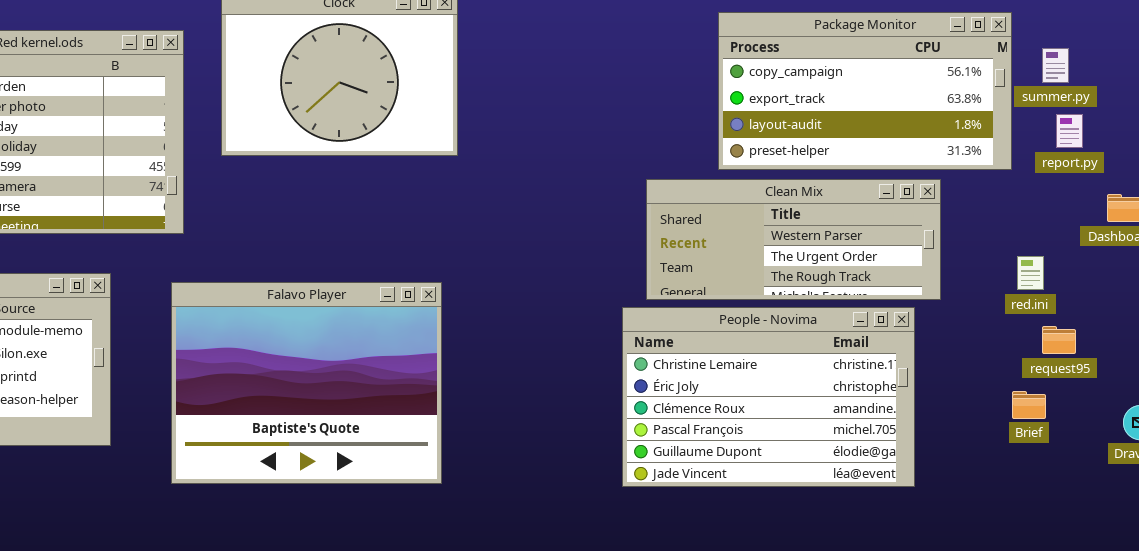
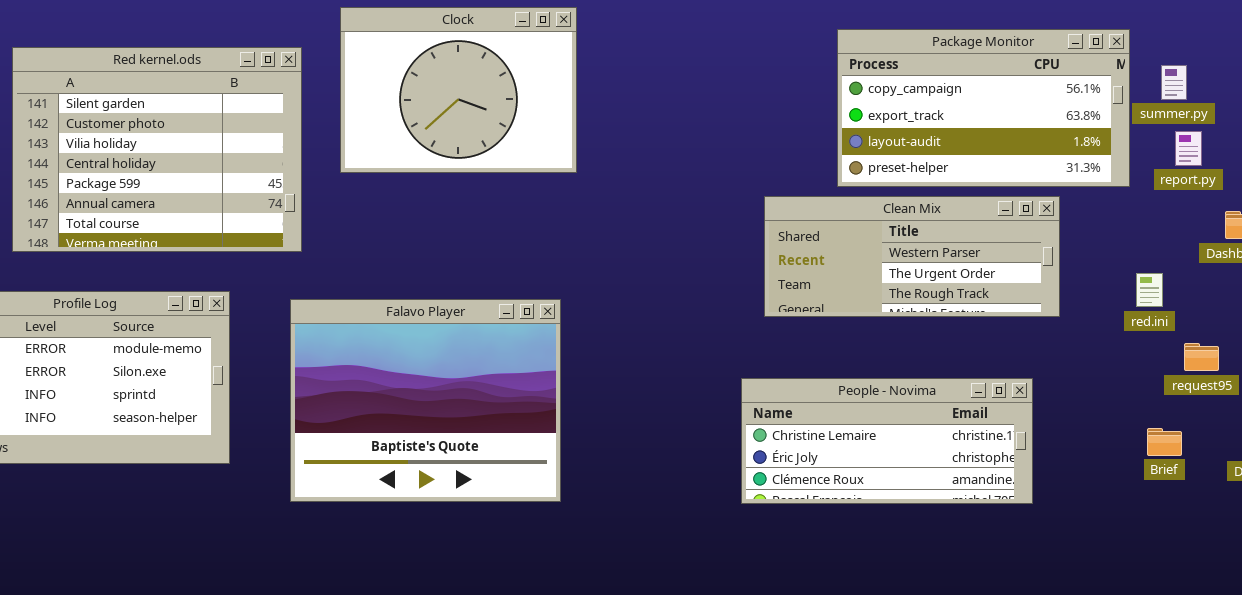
People - Novima: [622,307,915,487] -> [741,378,1033,504], resized
request95: [1042,326,1076,354] -> [1184,343,1219,371], moved
Brief: [1012,391,1046,419] -> [1147,428,1182,456], moved

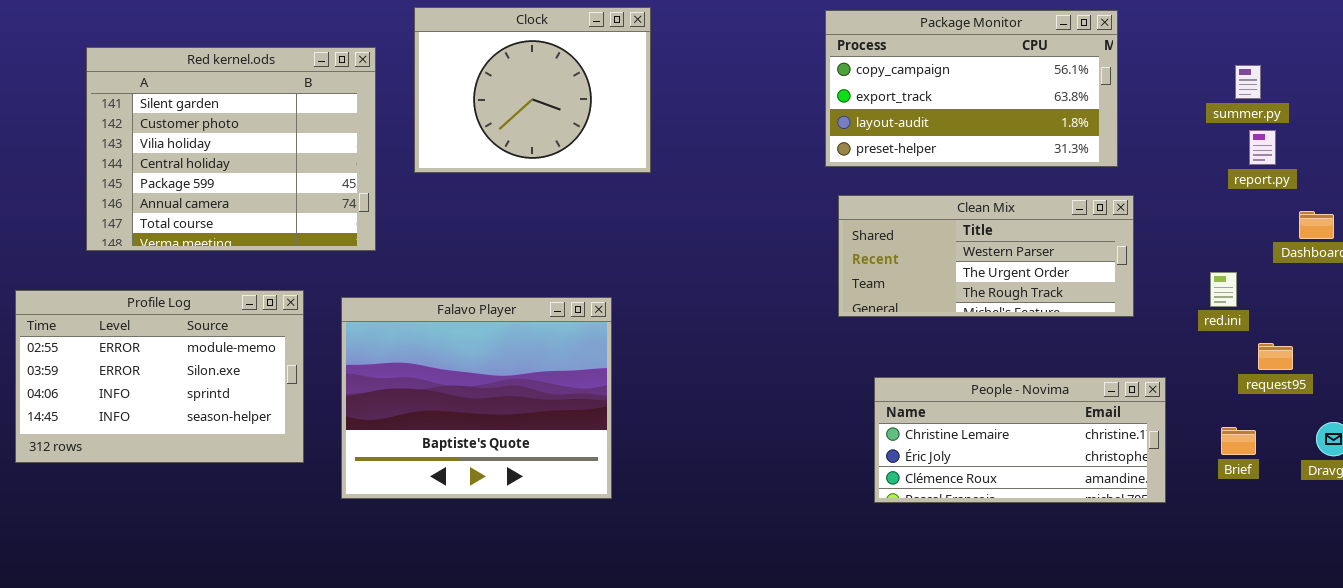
Package Monitor: [837,29,1130,187] -> [825,10,1118,167], moved
Falavo Player: [290,299,561,502] -> [341,297,612,499], moved
People - Novima: [741,378,1033,504] -> [874,377,1166,503], moved

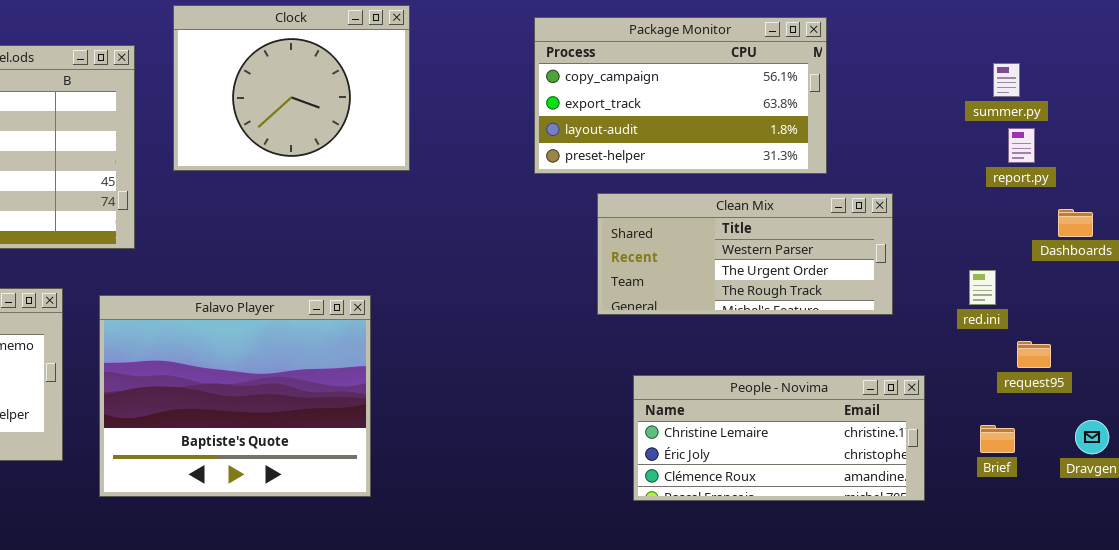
Package Monitor: [825,10,1118,167] -> [534,17,827,174], moved

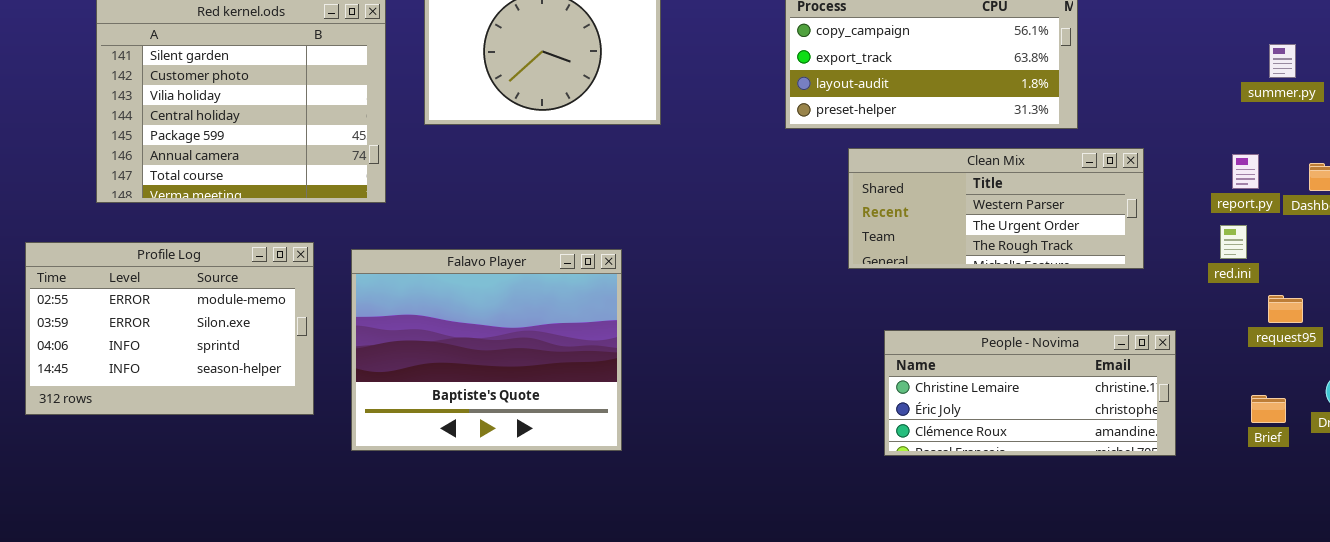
summer.py: [993,63,1020,97] -> [1269,44,1296,78], moved
report.py: [1008,128,1035,163] -> [1232,154,1259,189], moved
Brief: [980,425,1015,453] -> [1251,395,1286,423], moved

